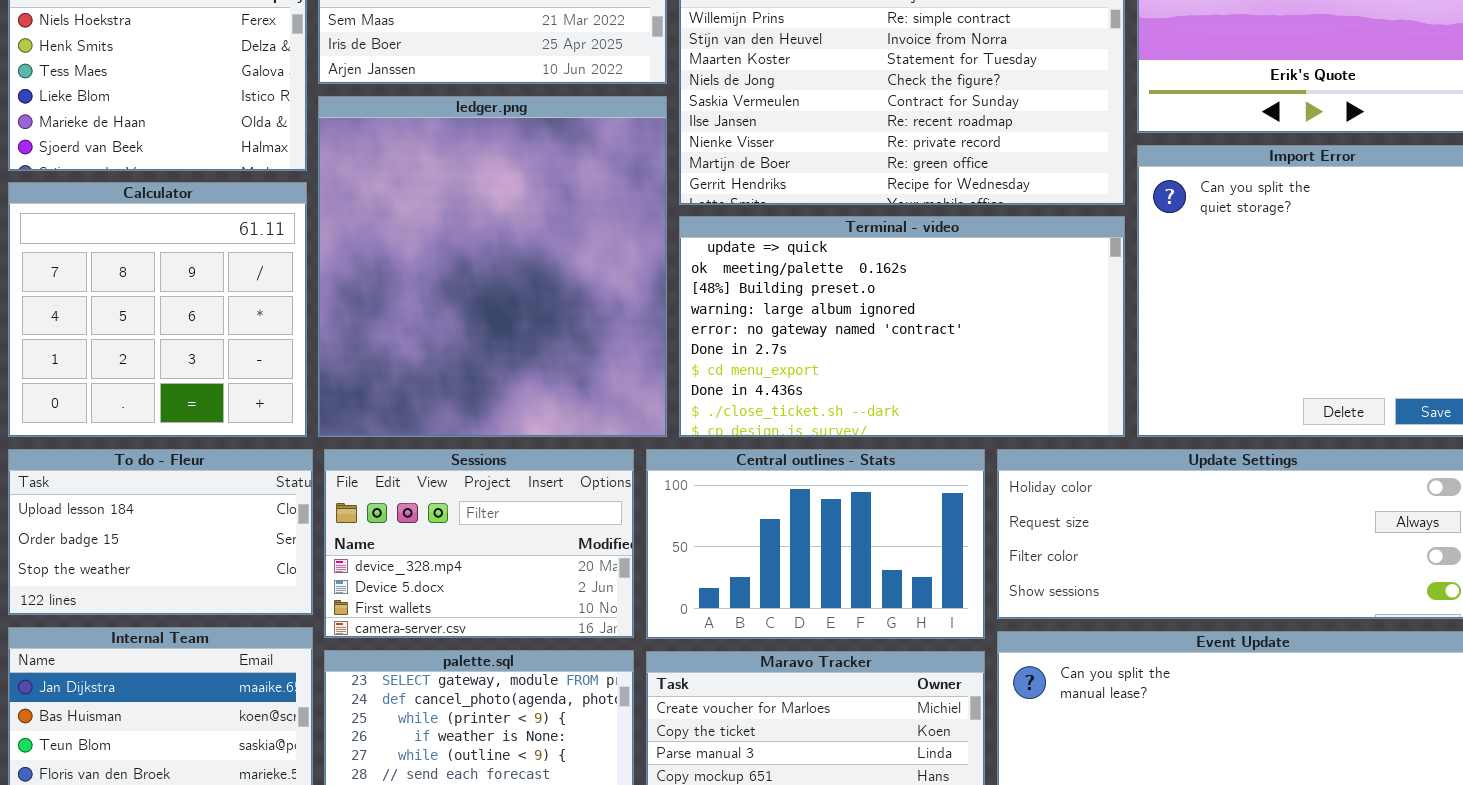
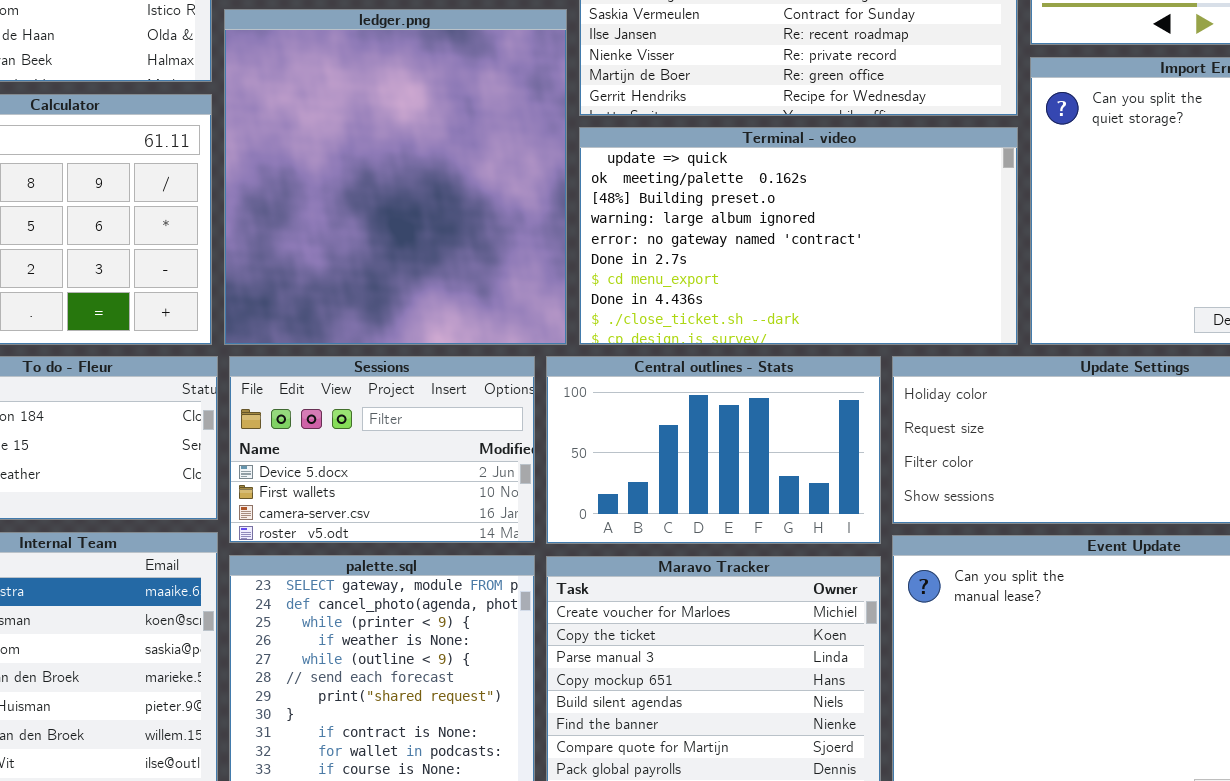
Sessions: [324,449,634,638] -> [229,356,535,543], scrolled down 1 row

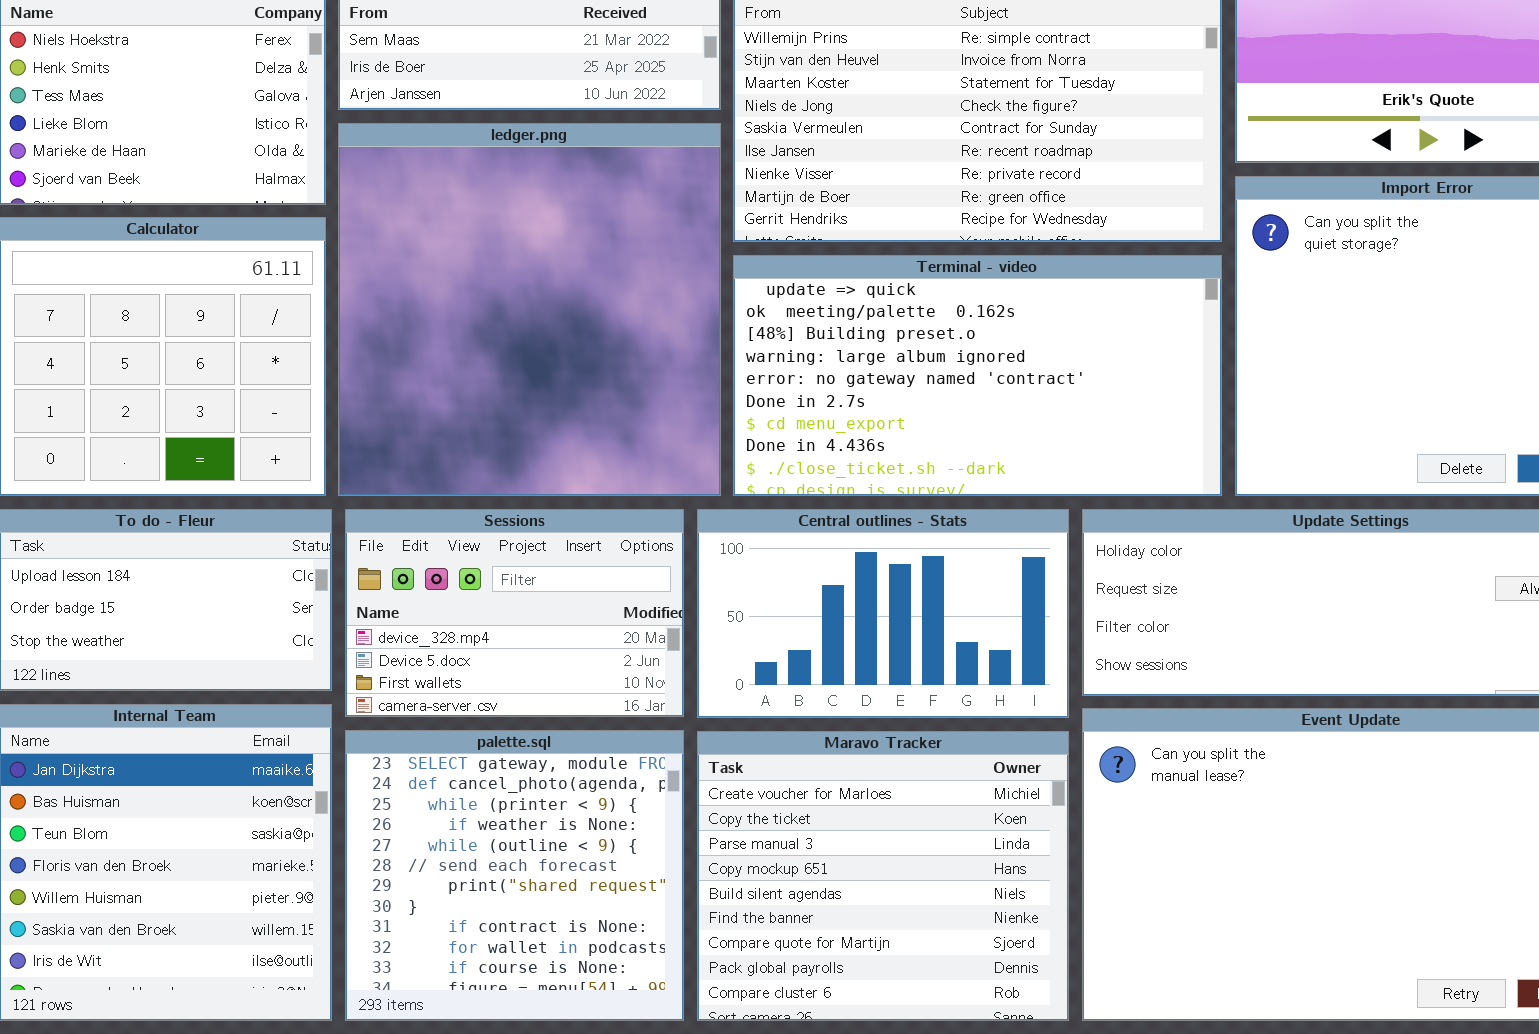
Sessions: [229,356,535,543] -> [345,509,684,717], scrolled up 1 row

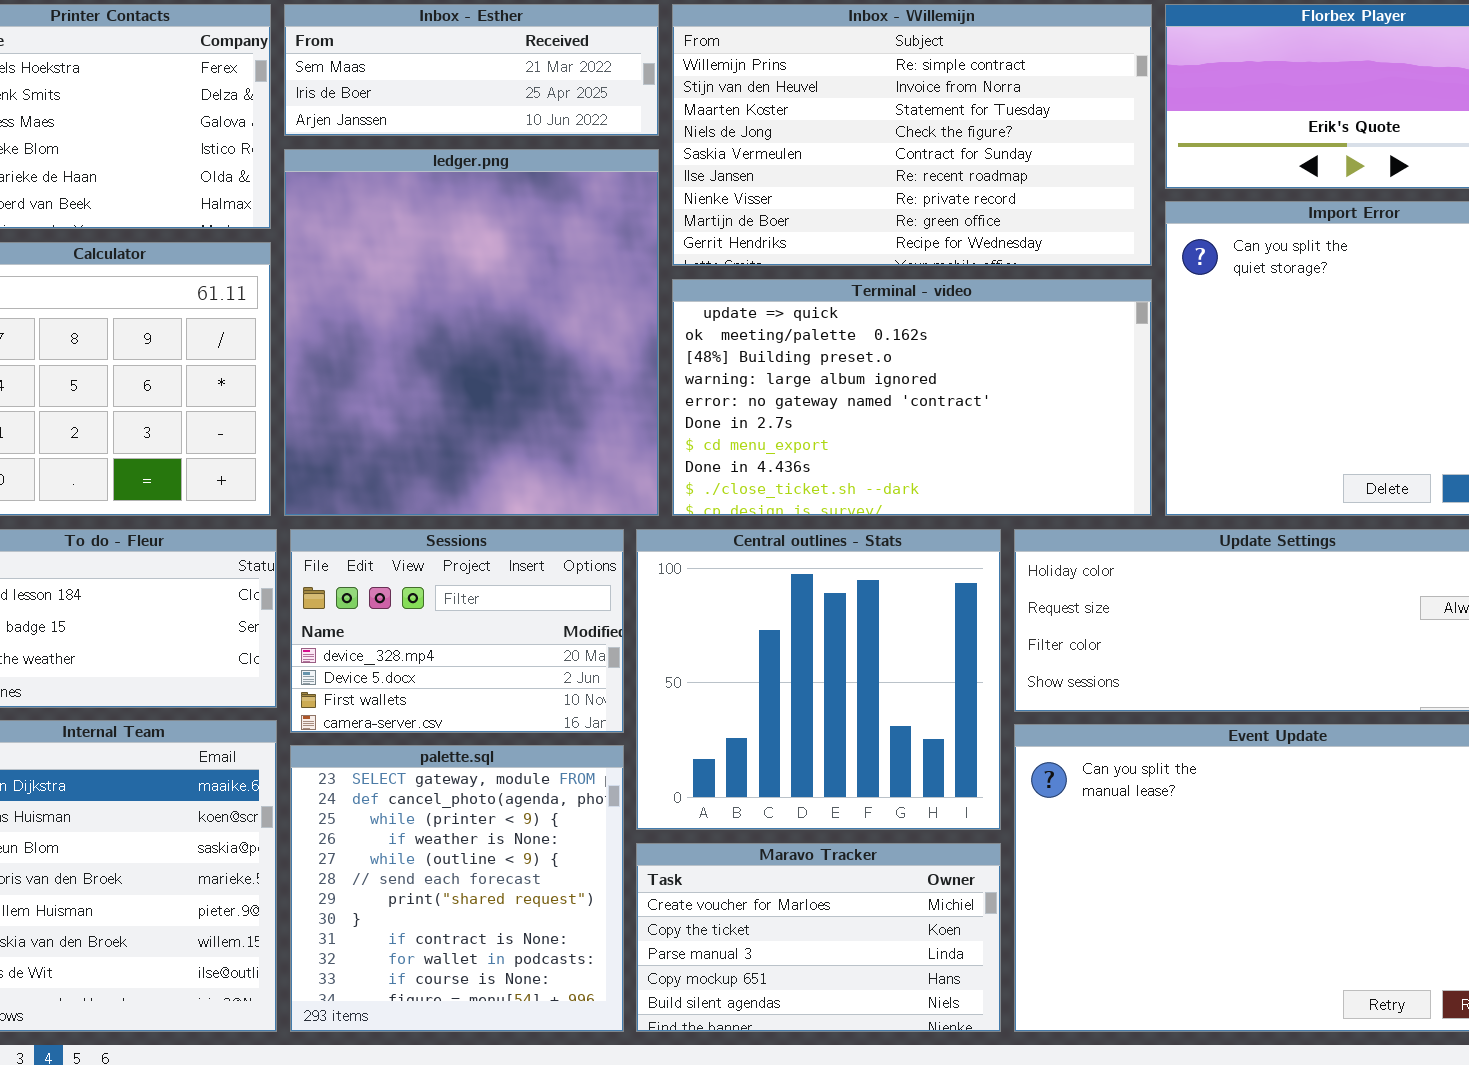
Central outlines - Stats: [697,509,1069,718] -> [636,529,1001,830], resized
Maravo Tracker: [697,731,1069,1021] -> [636,843,1001,1032], resized

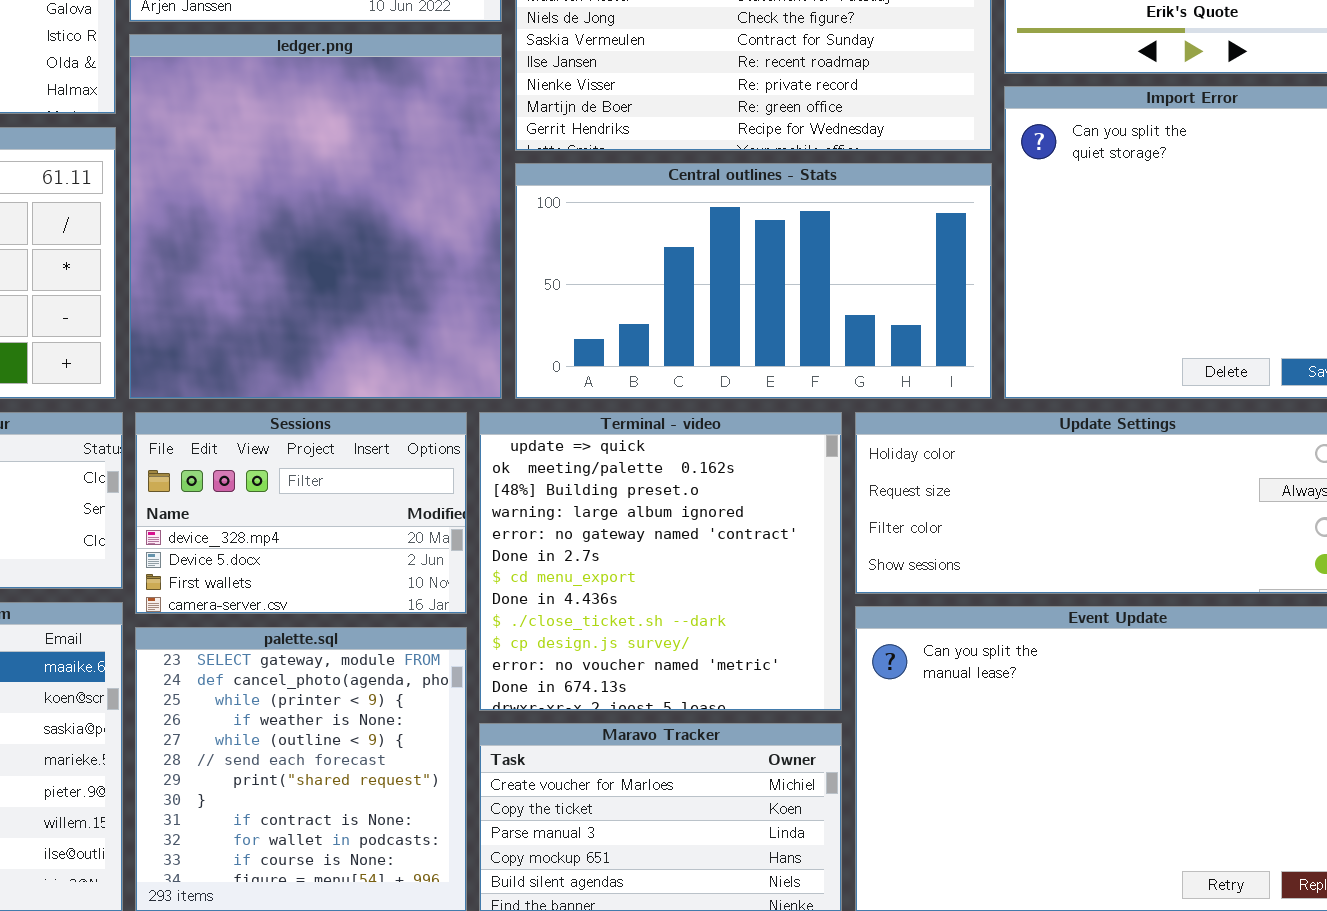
Terminal - video: [672,279,1152,516] -> [479,412,842,711], moved, resized
Central outlines - Stats: [636,529,1001,830] -> [515,163,992,399], moved, resized

